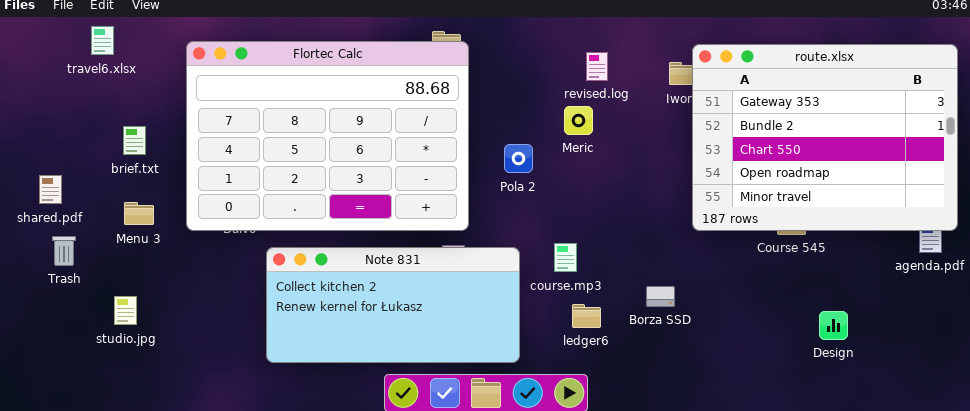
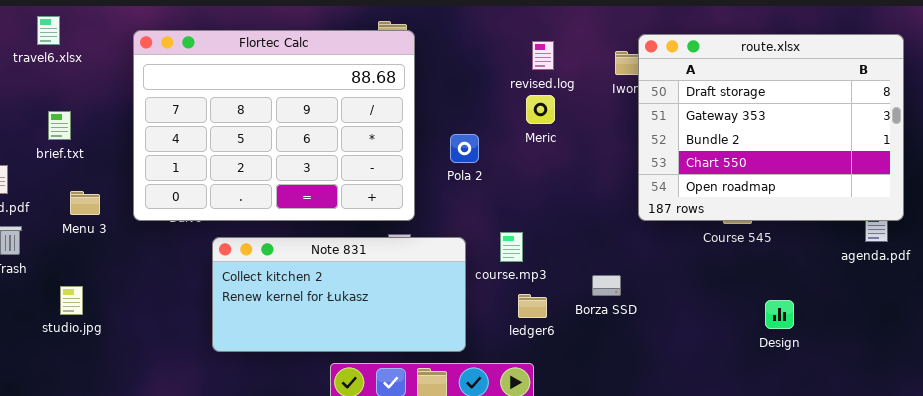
route.xlsx: [692,44,958,231] -> [638,34,904,221], scrolled up 1 row
Meric: [564,106,593,135] -> [526,95,555,124], moved
brief.txt: [123,126,146,155] -> [48,111,71,140], moved

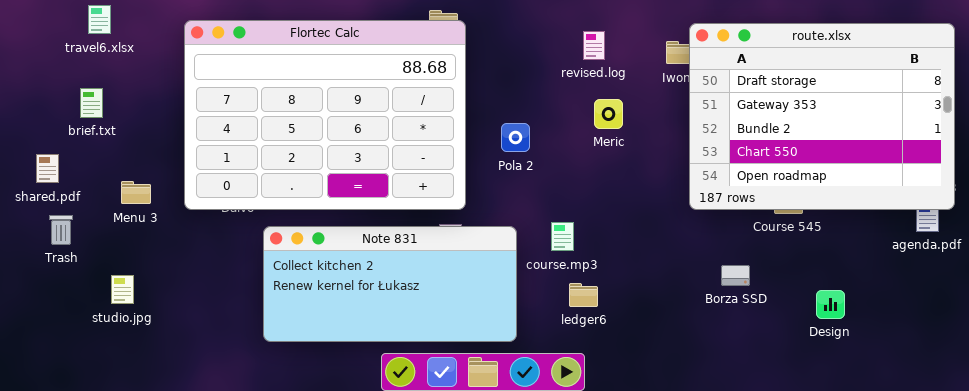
Meric: [526,95,555,124] -> [594,99,623,129], moved
brief.txt: [48,111,71,140] -> [80,88,103,118], moved
Borza SSD: [592,275,621,296] -> [721,265,750,286], moved

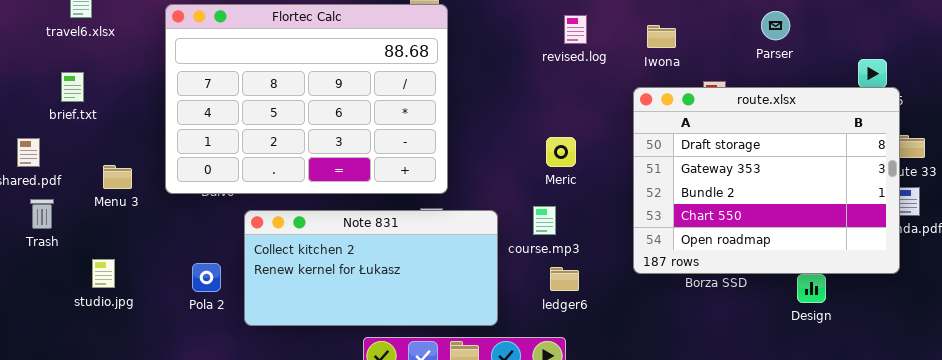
route.xlsx: [689,23,955,210] -> [633,87,900,274], moved
Meric: [594,99,623,129] -> [546,137,576,167], moved
Pola 2: [501,123,530,152] -> [192,263,221,292], moved

